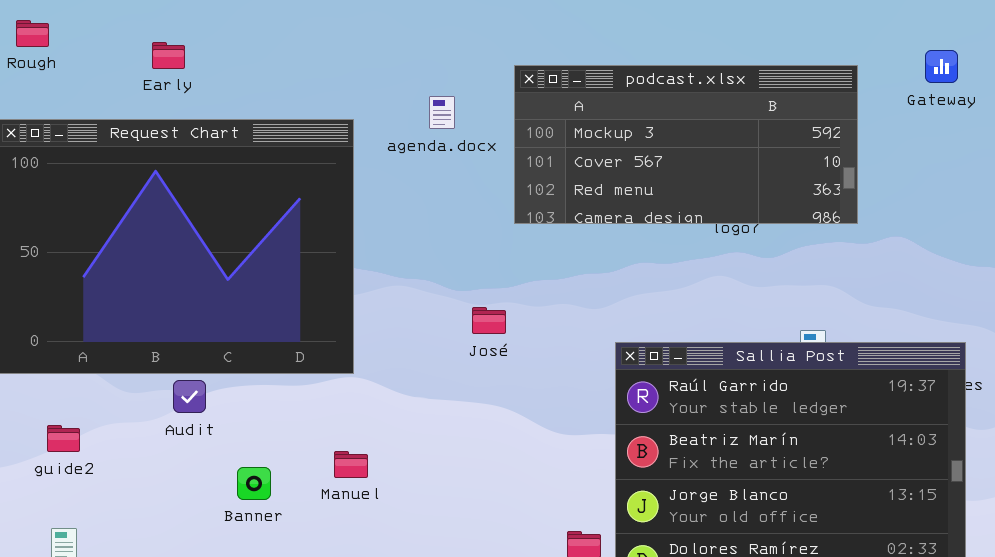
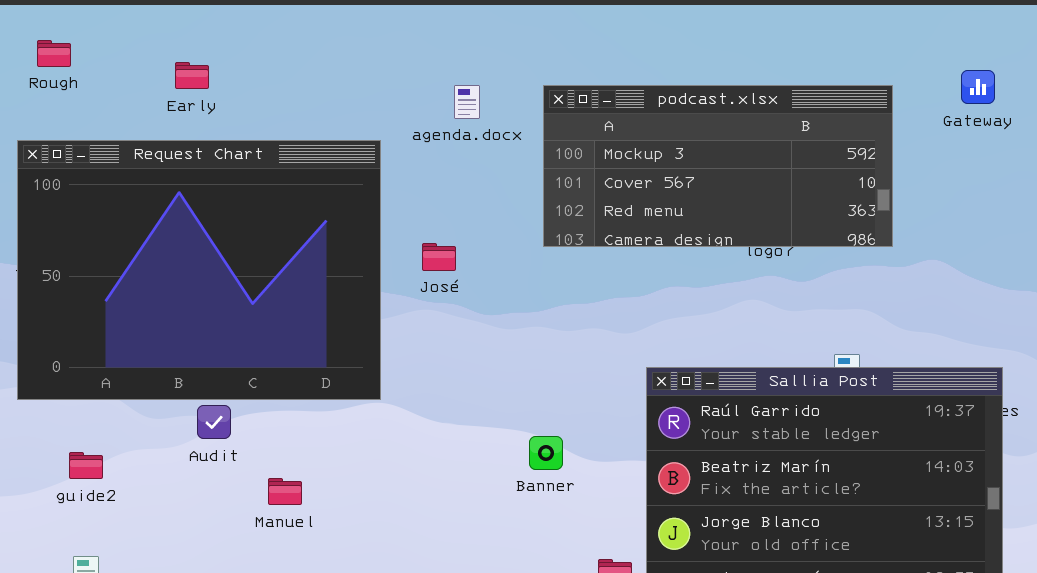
agenda.docx: [429,96,455,129] -> [454,85,480,119], moved
José: [472,307,506,334] -> [422,243,456,271], moved
Manuel: [334,451,368,478] -> [268,478,302,505], moved
Banner: [237,467,271,500] -> [529,436,563,470], moved

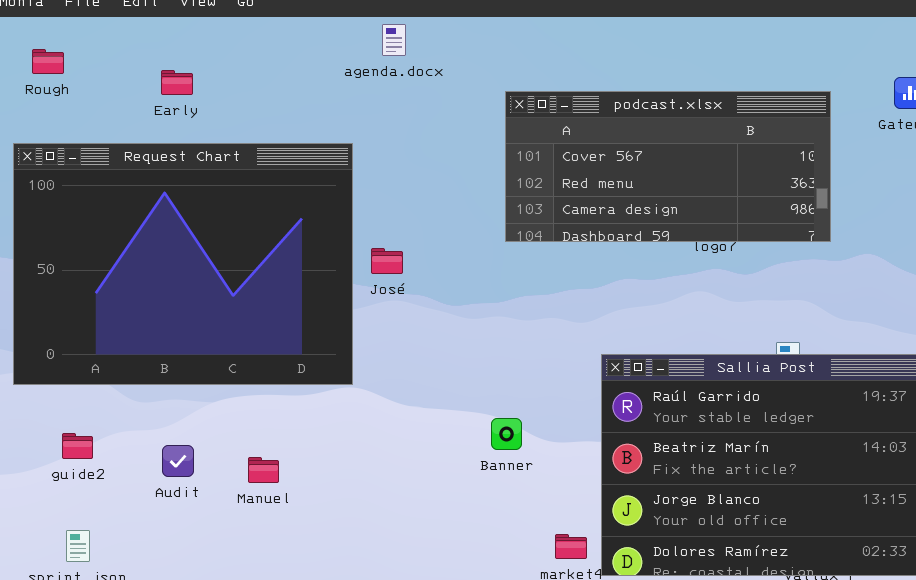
agenda.docx: [454,85,480,119] -> [382,24,406,56], moved
podcast.xlsx: [543,85,893,247] -> [505,91,831,242], scrolled down 1 row
José: [422,243,456,271] -> [371,248,403,274], moved
Audit: [197,405,231,439] -> [162,445,194,477], moved

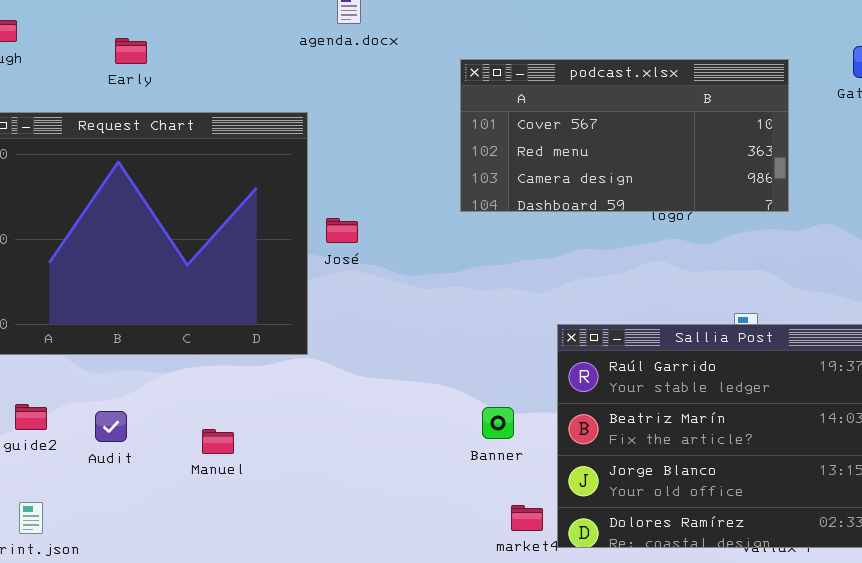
Banner: [491,418,522,450] -> [482,407,514,439], moved
Audit: [162,445,194,477] -> [95,411,127,442], moved

